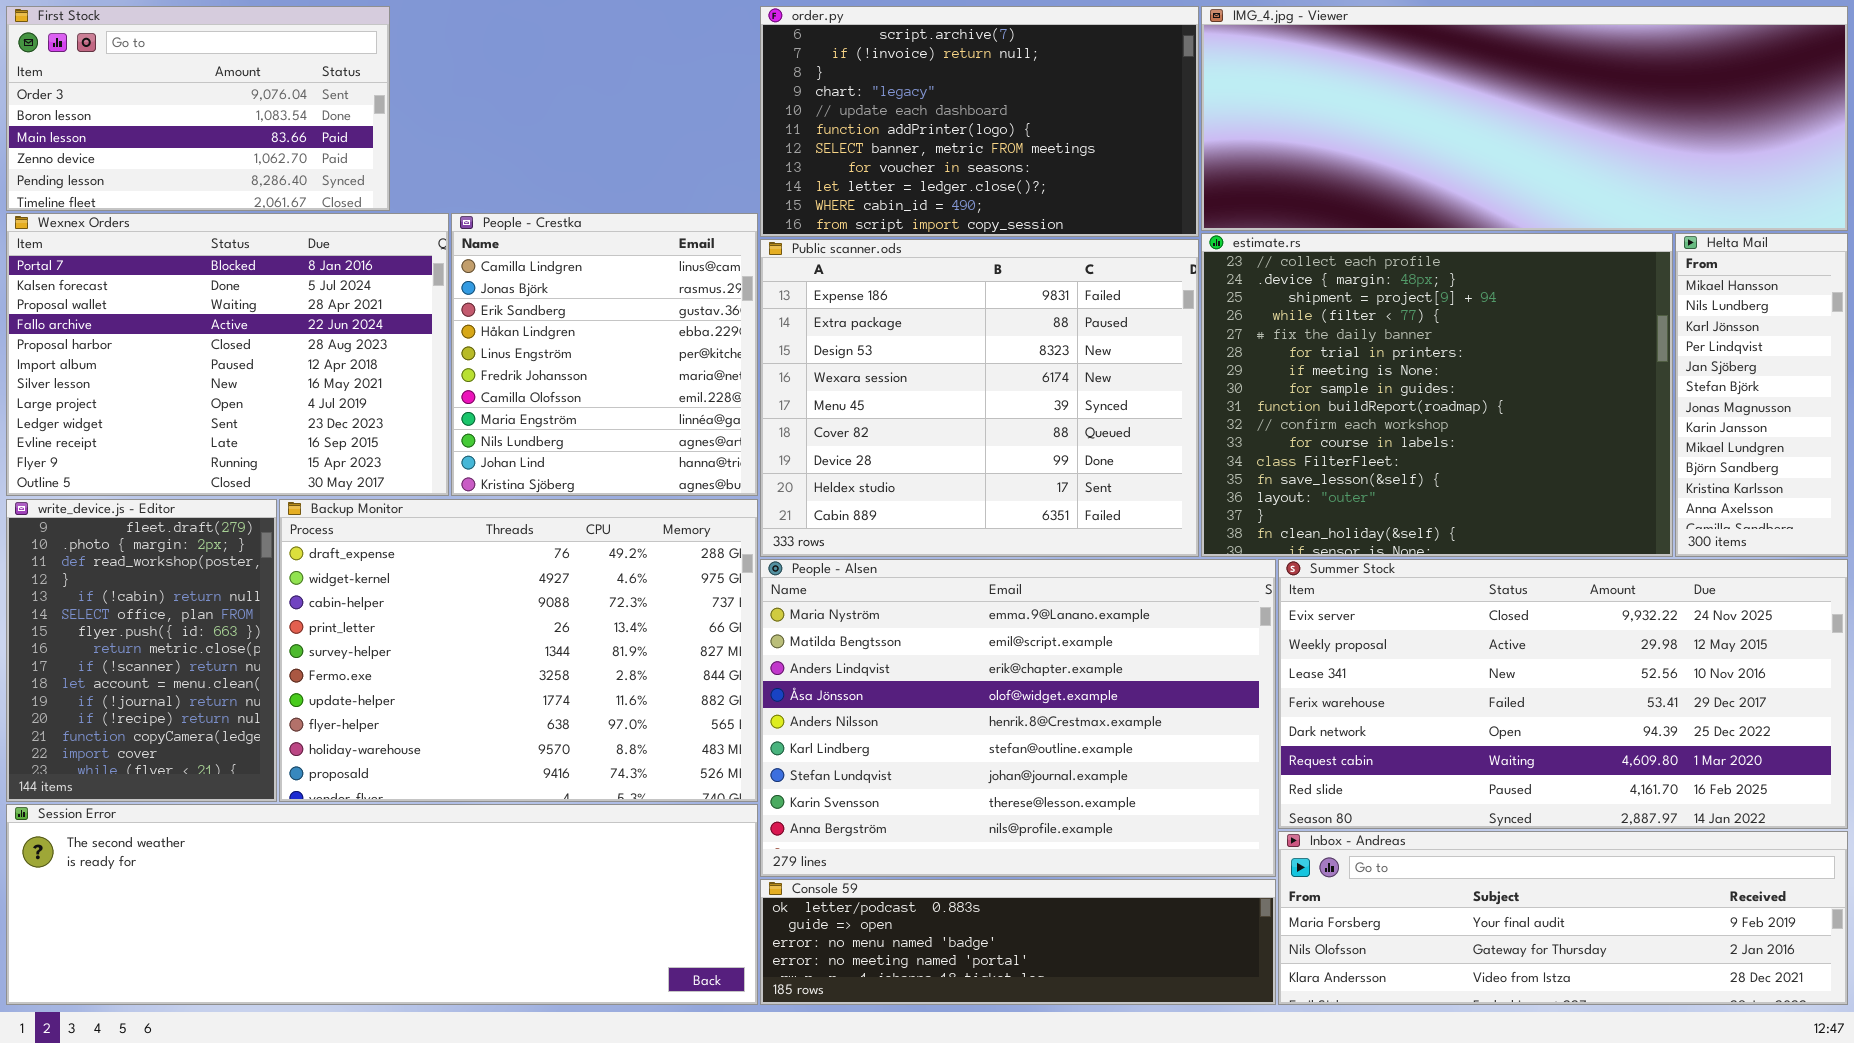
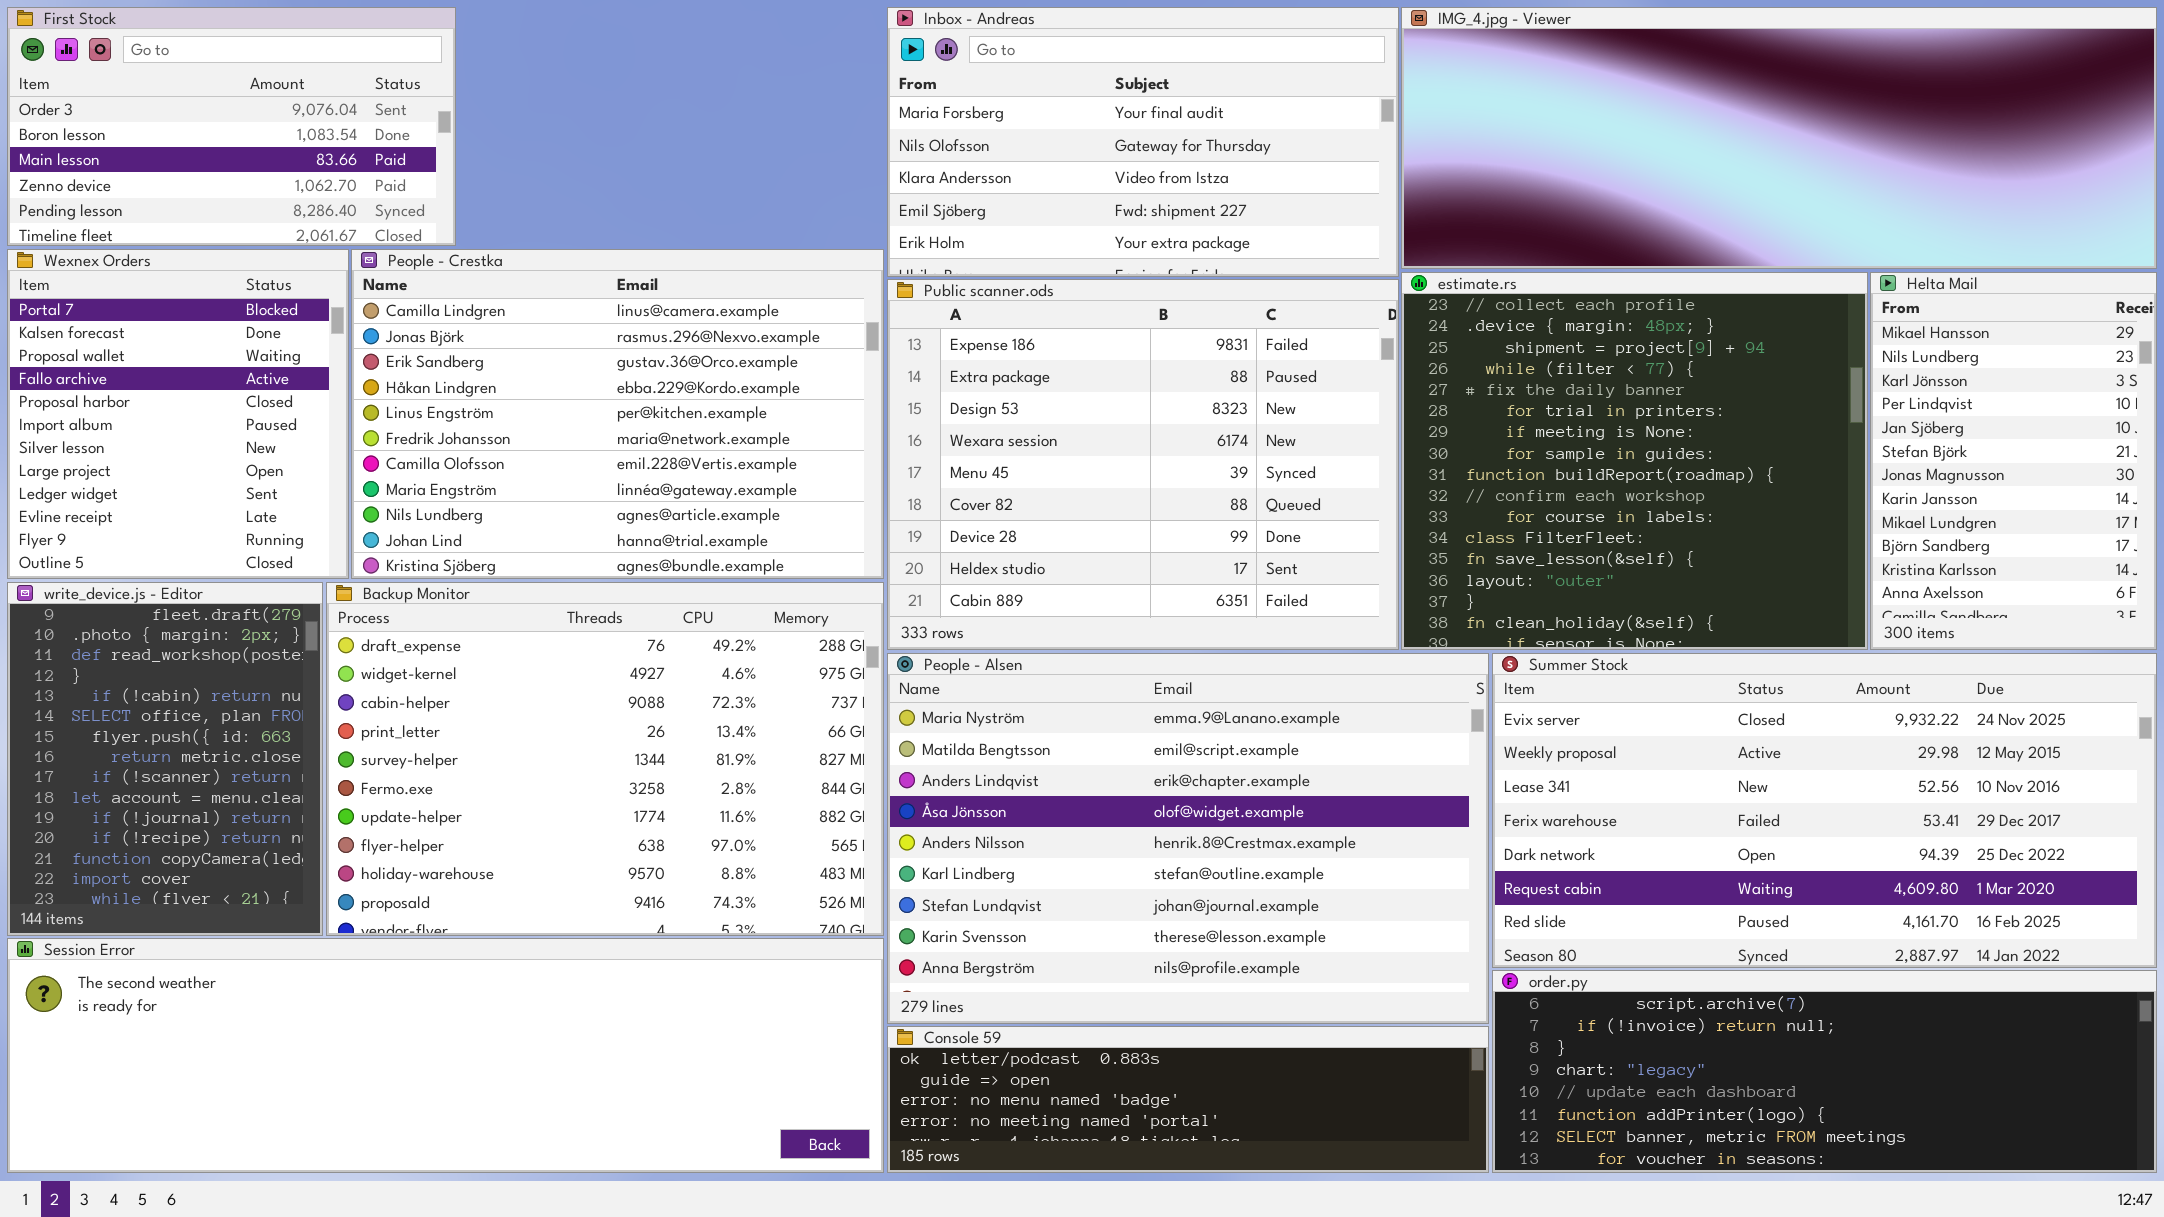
order.py: [760,6,1199,237] -> [1492,970,2157,1173], moved, resized
Wexnex Orders: [6,213,449,496] -> [7,249,349,579], resized
People - Crestka: [451,213,758,496] -> [351,249,884,579], resized
estimate.rs: [1201,233,1673,557] -> [1401,272,1868,650], resized
Helta Mail: [1675,233,1848,557] -> [1870,272,2157,650], resized
Inbox - Andreas: [1278,831,1848,1005] -> [887,7,1399,277], moved, resized

